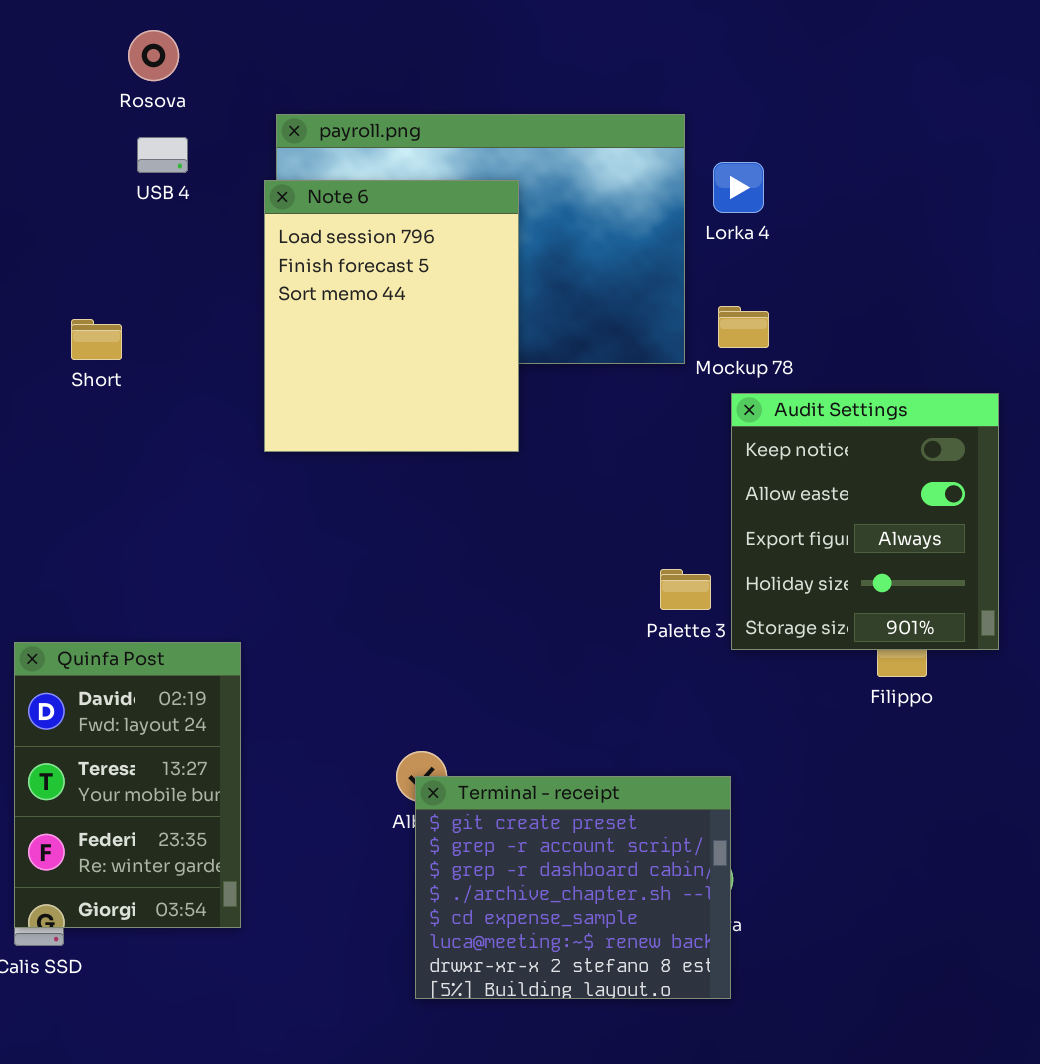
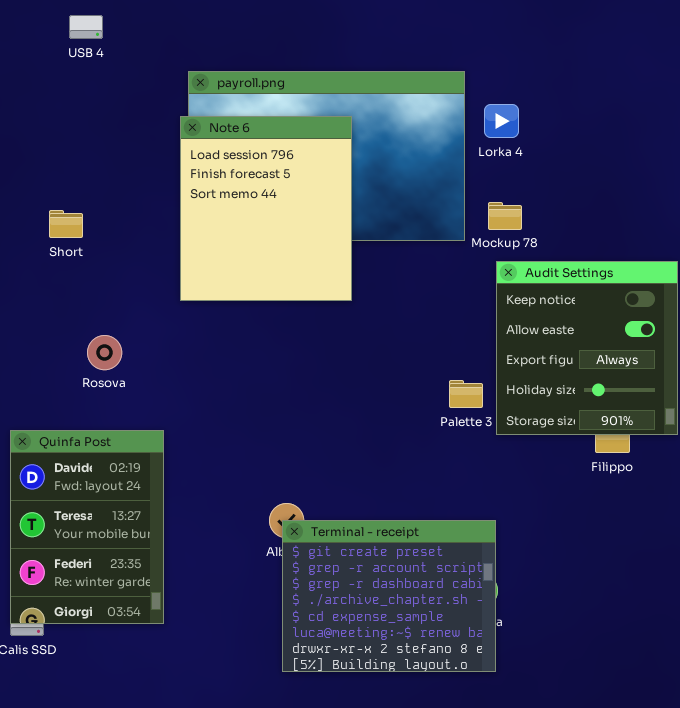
Rosova: [128,30,179,81] -> [87,335,122,370], moved
USB 4: [137,137,188,173] -> [69,15,103,39], moved

